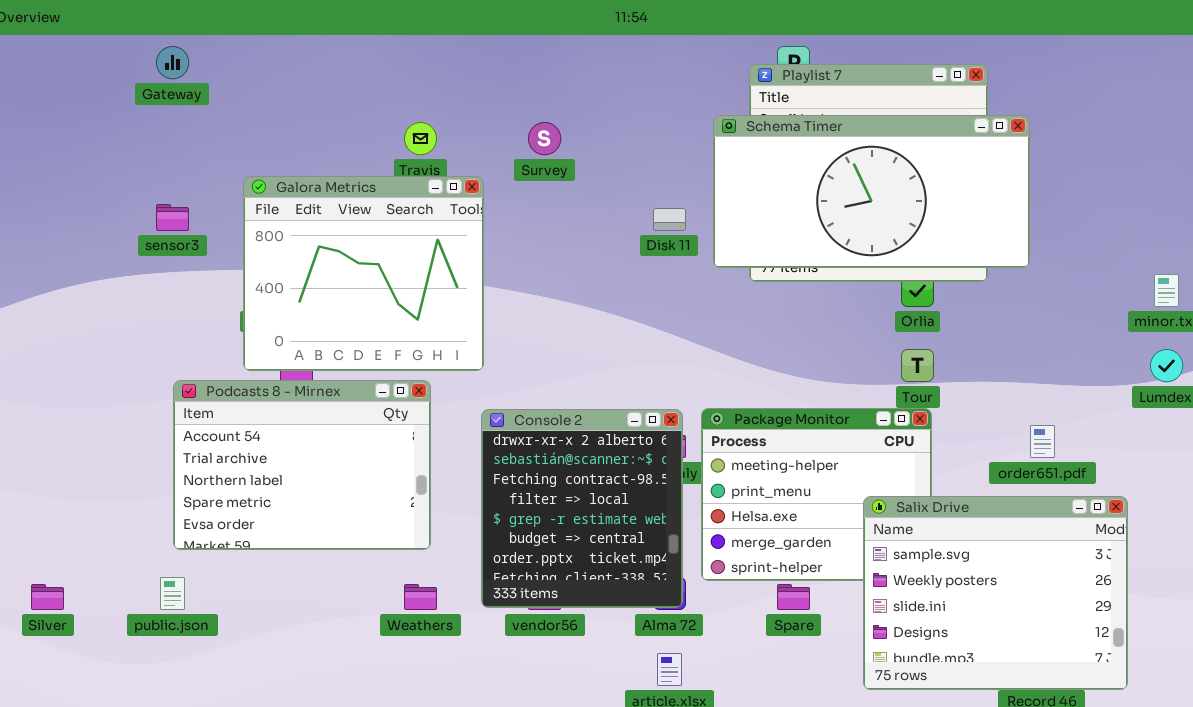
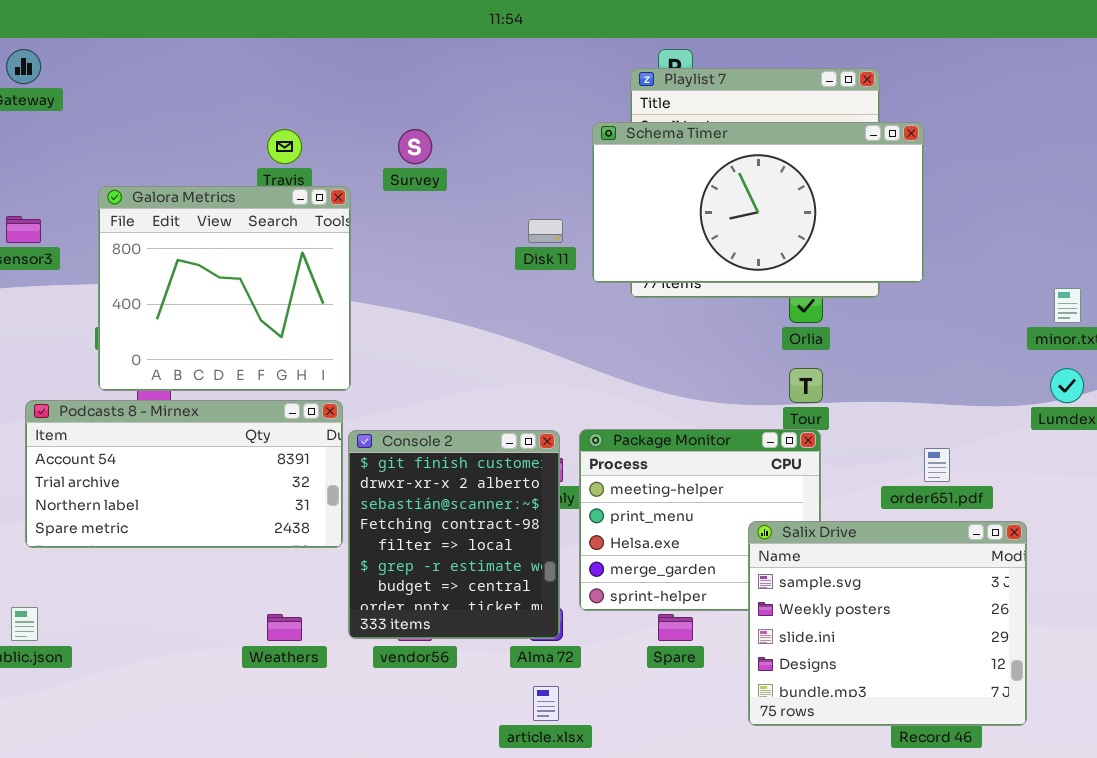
Podcasts 8 - Mirnex: [173,380,431,550] -> [25,400,343,548], resized
Console 2: [481,409,683,608] -> [348,430,560,639], scrolled up 1 row

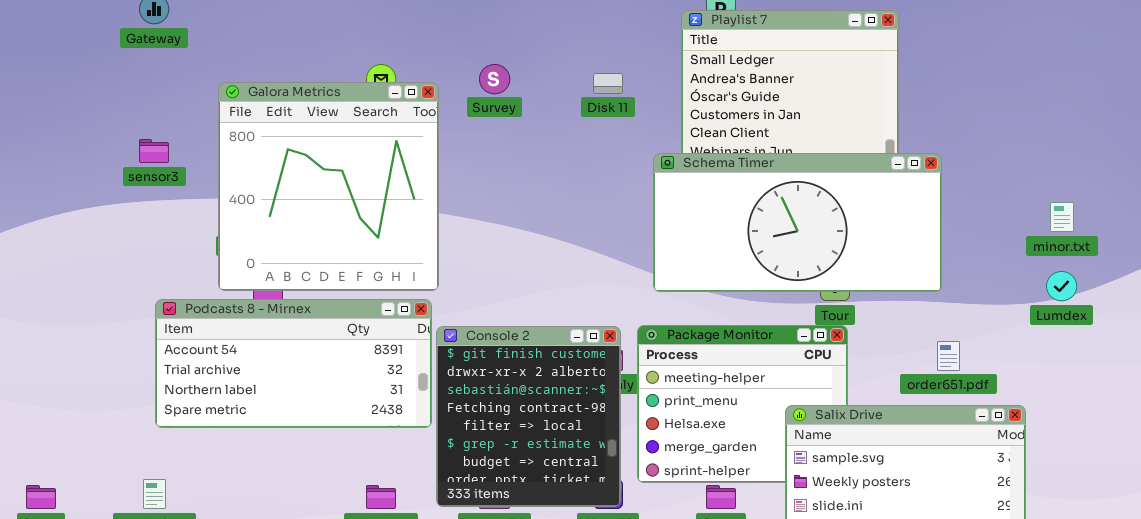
Schema Timer: [592,122,924,283] -> [653,153,942,292], moved
Galora Metrics: [98,186,351,391] -> [218,82,439,291], resized
Disk 11: [528,219,563,243] -> [593,73,623,94], moved

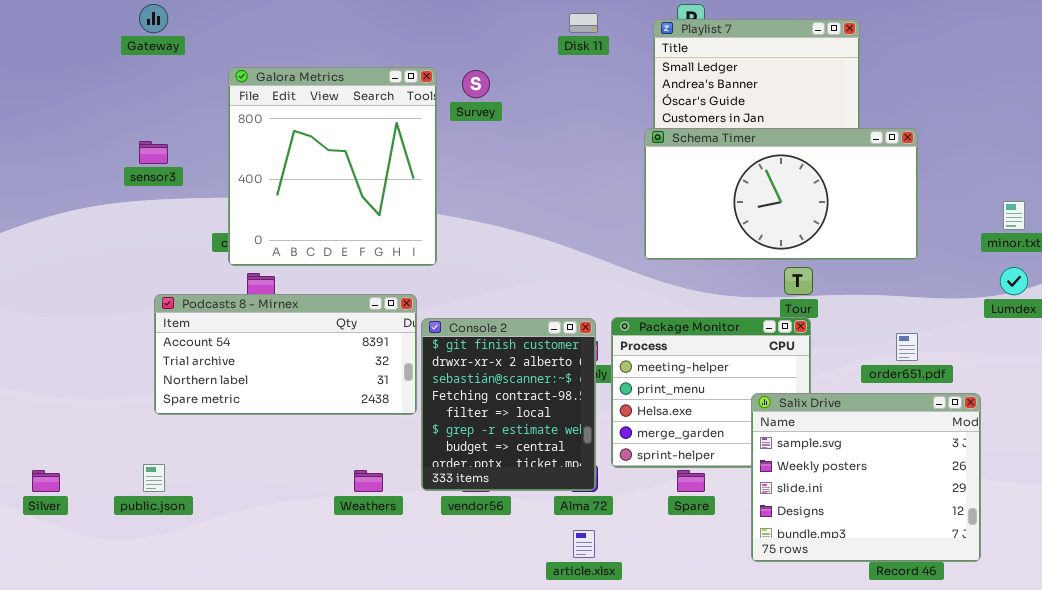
Disk 11: [593,73,623,94] -> [569,13,598,33], moved
Galora Metrics: [218,82,439,291] -> [228,67,437,266], moved
Schema Timer: [653,153,942,292] -> [644,128,918,260], moved

